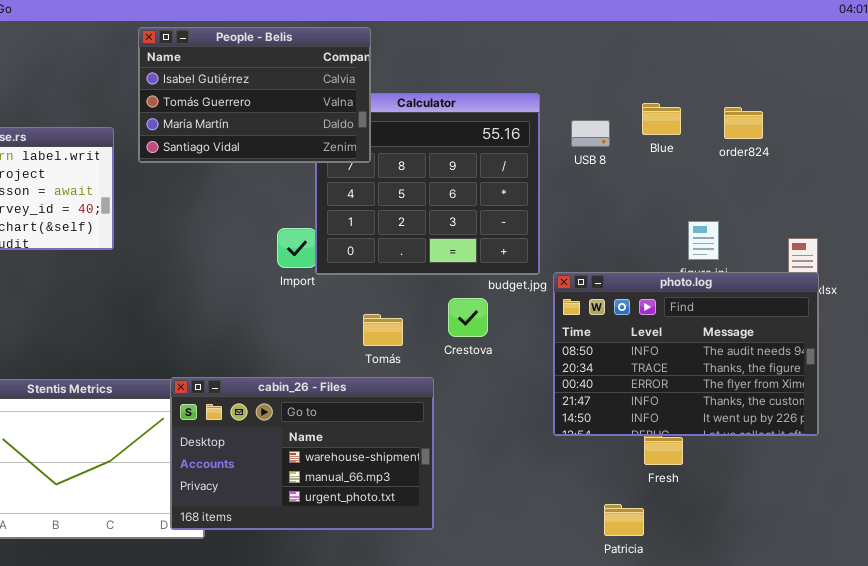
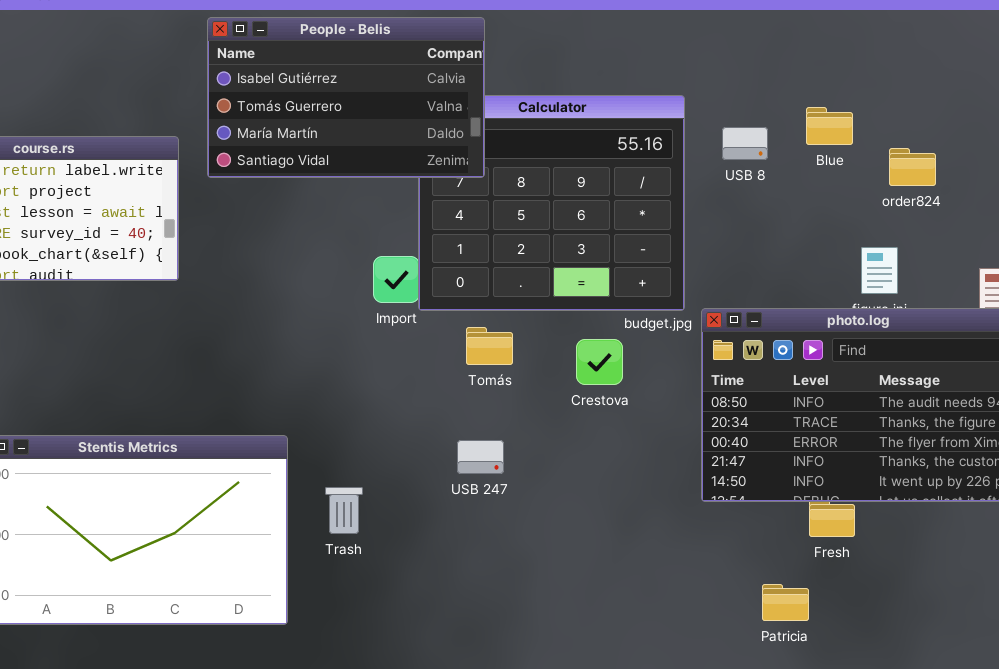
order824: [724,107,763,139] -> [889,148,936,186], moved
Tomás: [363,314,403,346] -> [466,327,513,365], moved
cabin_26 - Files: [170,377,434,530] -> none, closed

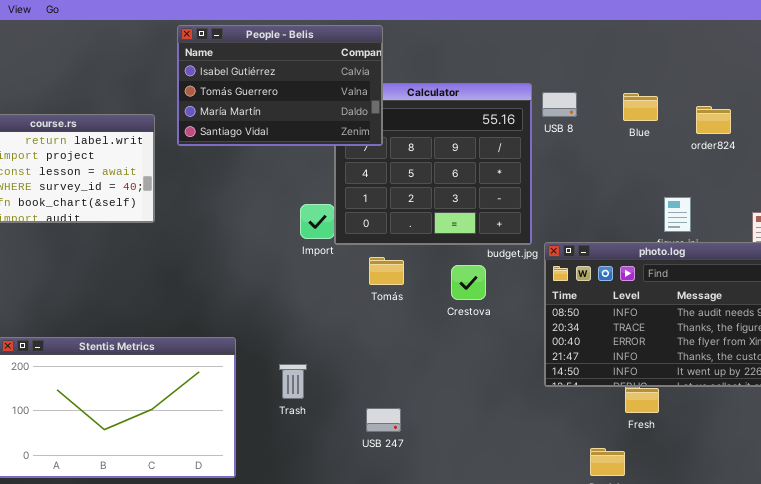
USB 8: [722,127,768,160] -> [542,92,577,117], moved
order824: [889,148,936,186] -> [696,106,731,134], moved
USB 247: [457,440,504,474] -> [366,408,401,432], moved
Trash: [325,487,363,534] -> [279,364,307,399], moved

